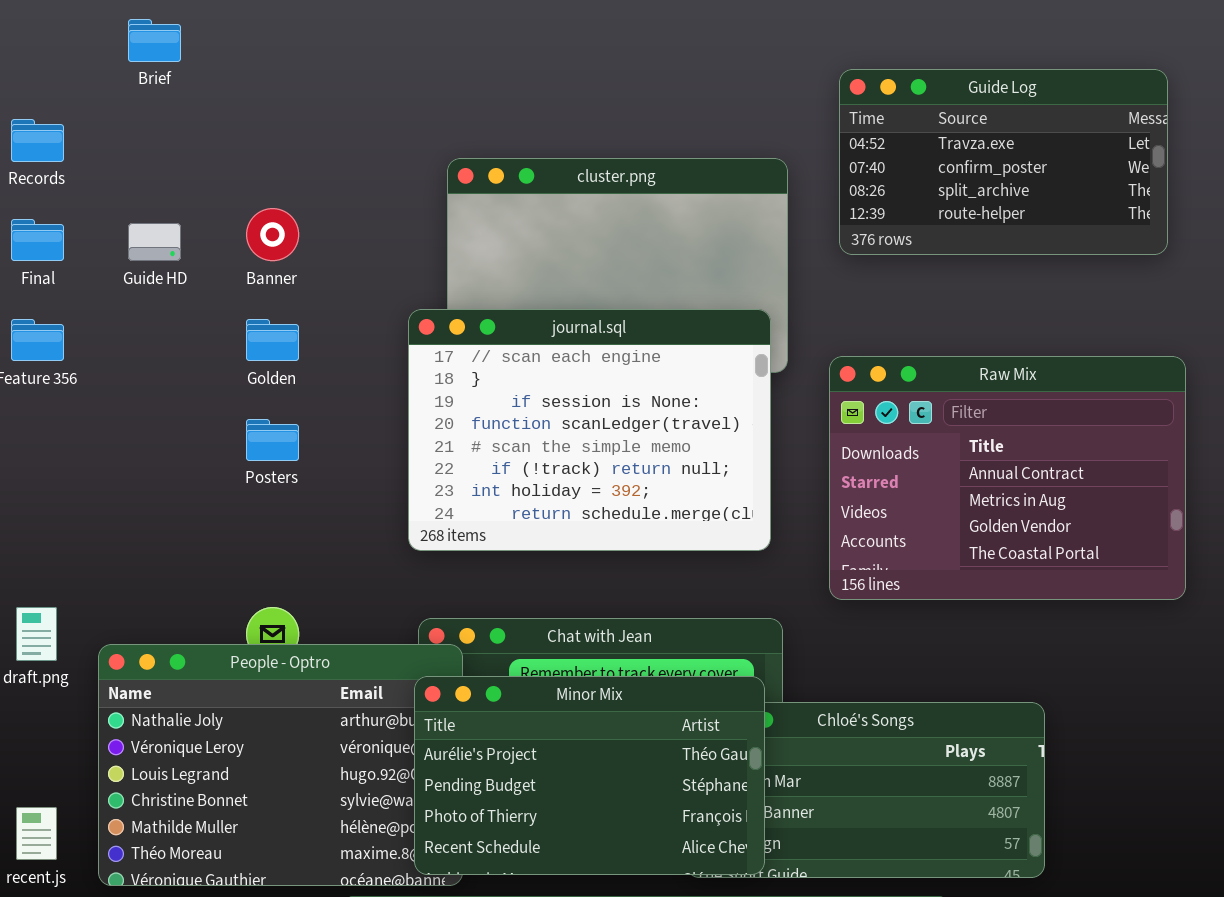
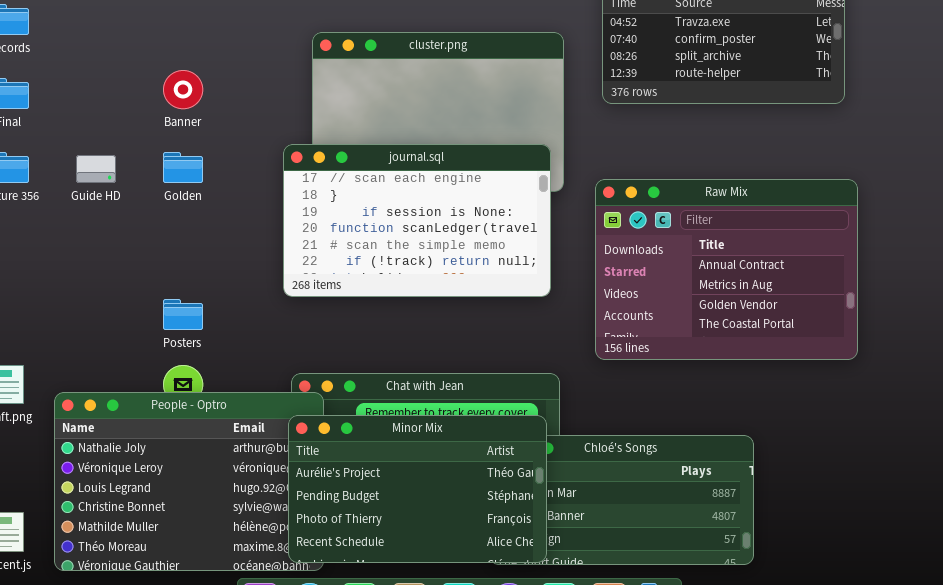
Guide HD: [128,223,181,261] -> [76,155,116,183], moved
journal.sql: [408,309,771,551] -> [283,144,551,297], resized
Posters: [246,419,299,461] -> [163,299,203,330], moved

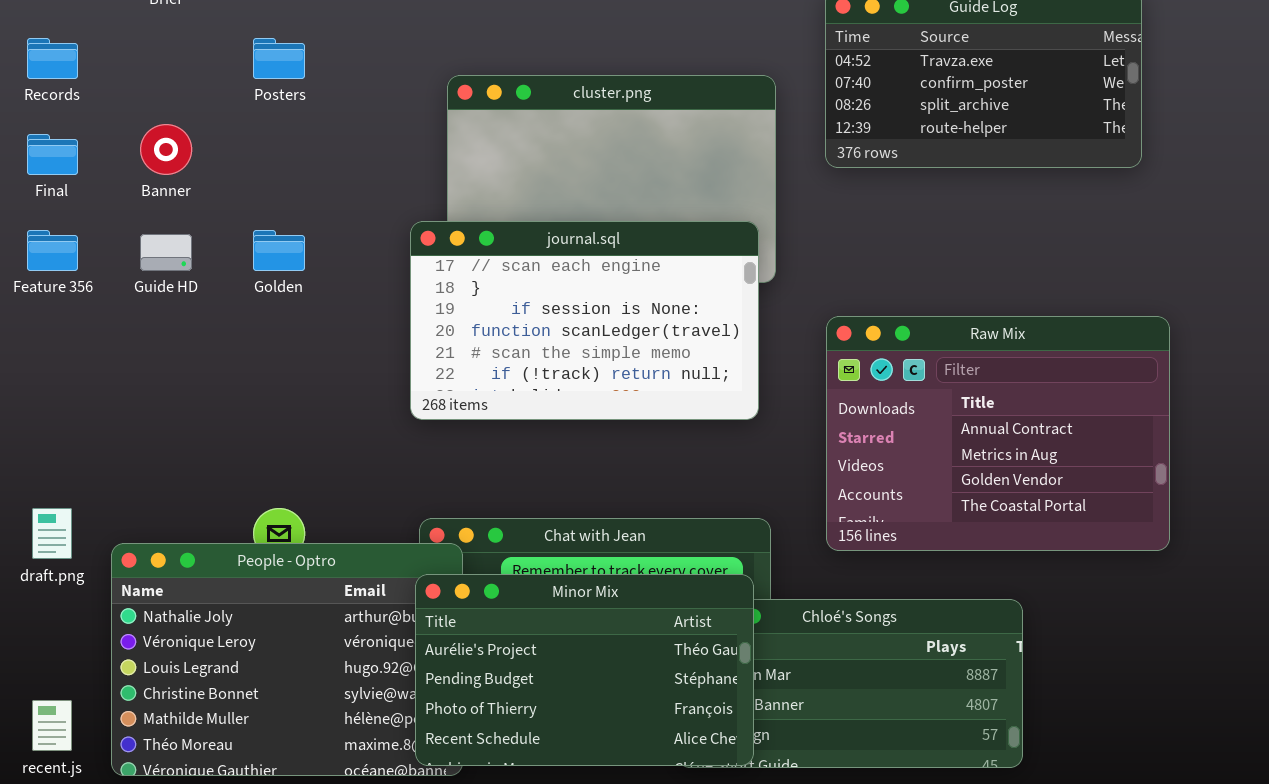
Banner: [163,70,203,109] -> [140,124,192,175], moved
Raw Mix: [595,179,858,360] -> [826,316,1170,551], moved
Posters: [163,299,203,330] -> [253,38,305,79], moved

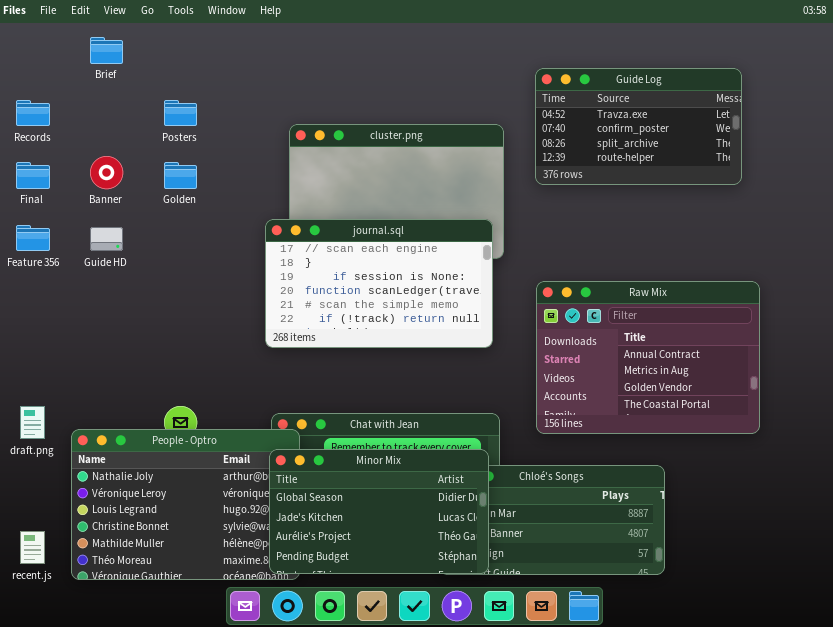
Golden: [253,230,305,271] -> [164,162,197,189], moved
Minor Mix: [415,574,754,766] -> [269,449,489,574], scrolled up 2 rows

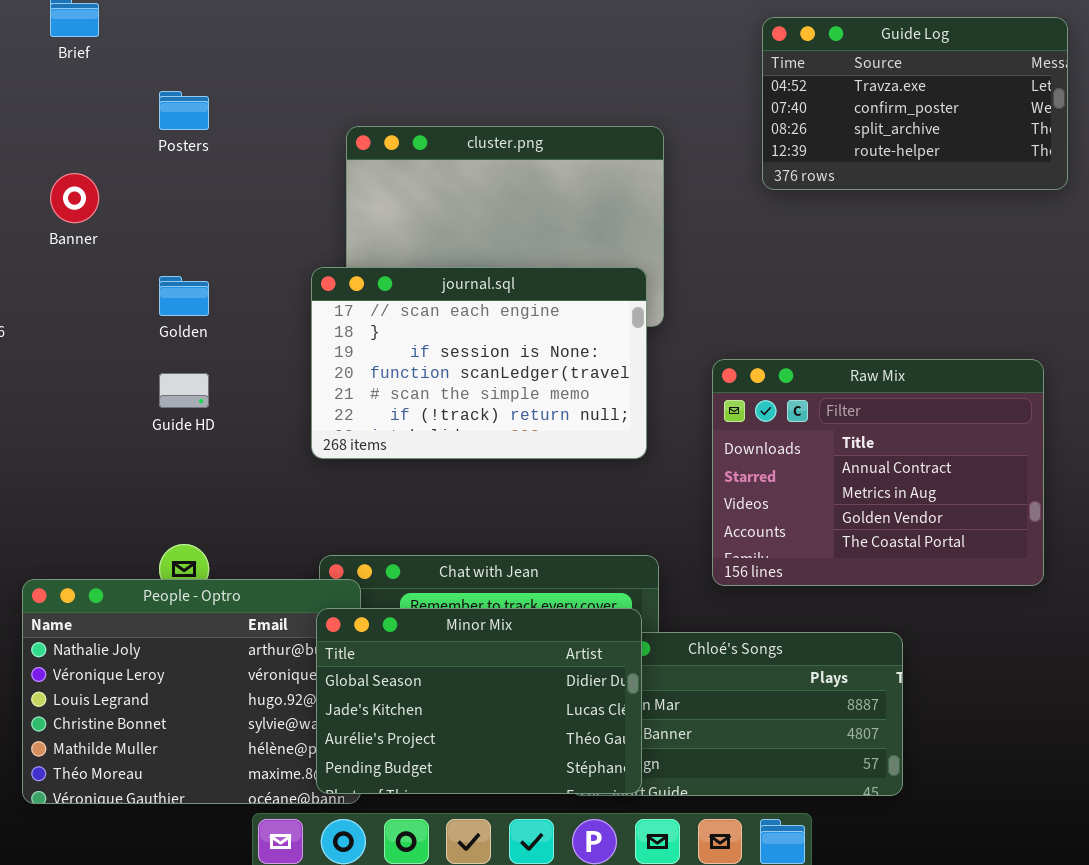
Guide Log: [535,68,742,185] -> [762,17,1068,190], moved
Golden: [164,162,197,189] -> [159,276,209,316], moved
Guide HD: [90,227,123,251] -> [159,373,209,408], moved

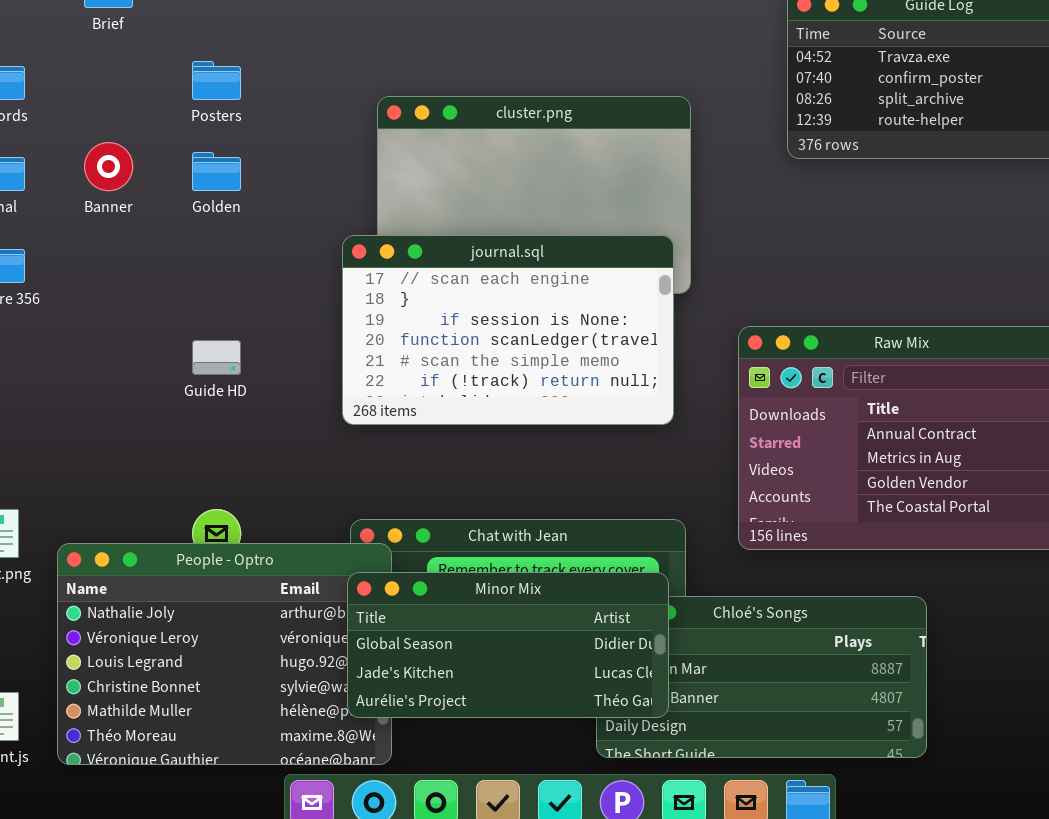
Golden: [159,276,209,316] -> [192,152,241,191], moved
Minor Mix: [316,608,642,794] -> [347,572,669,718], resized

